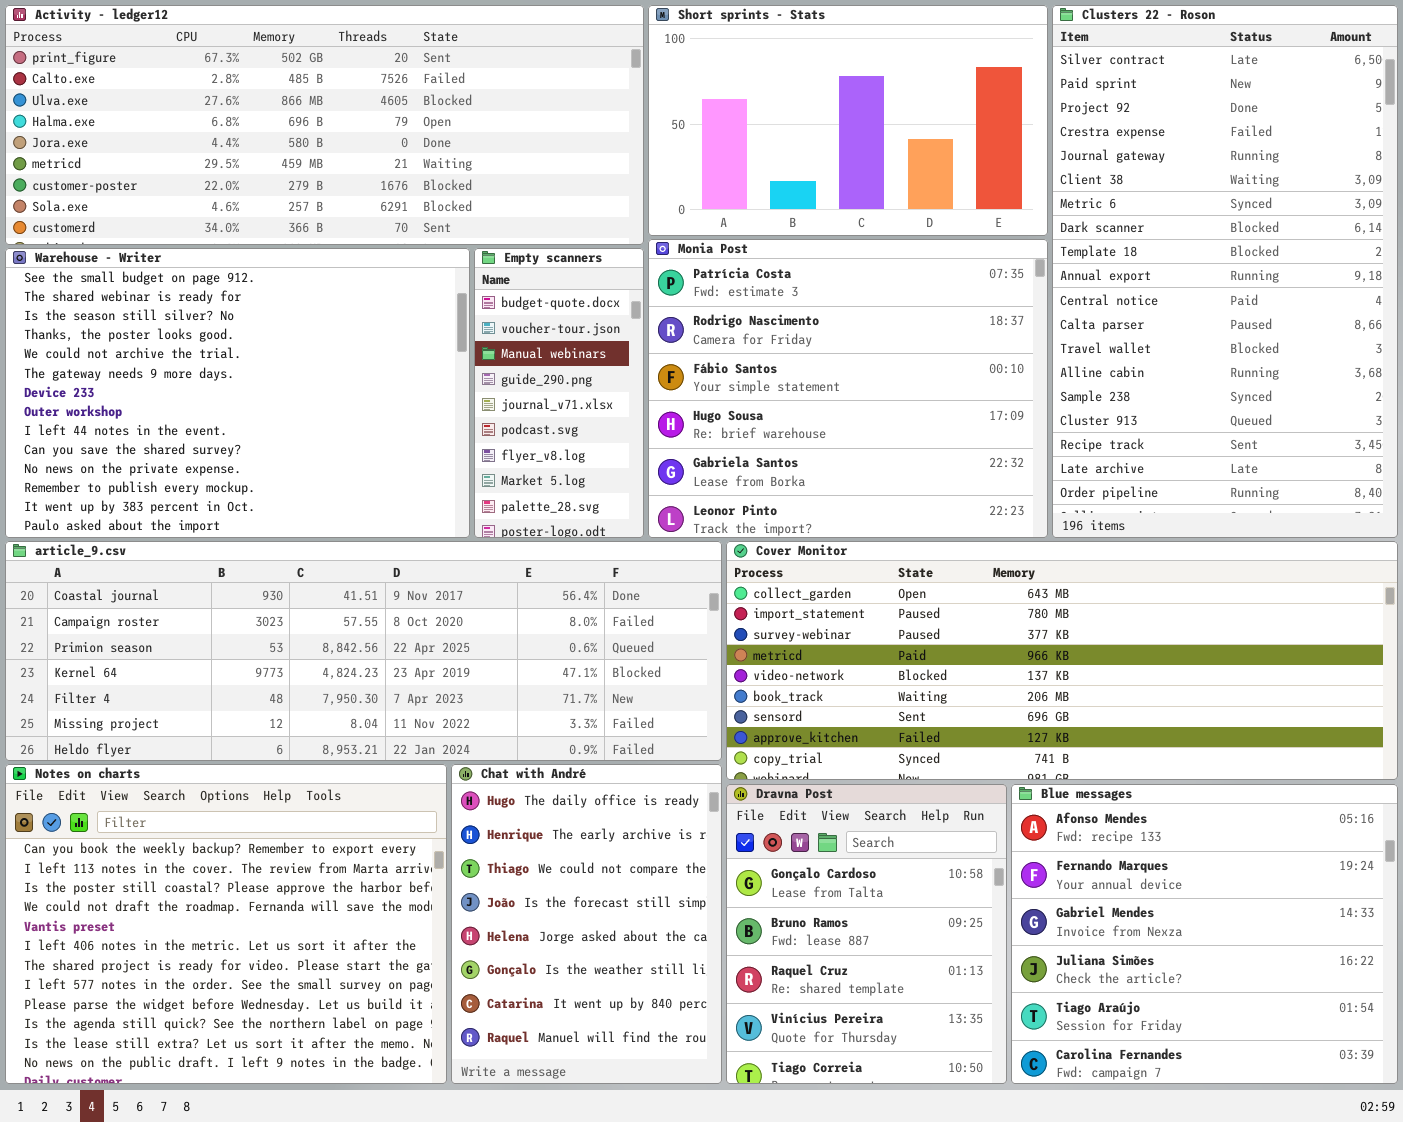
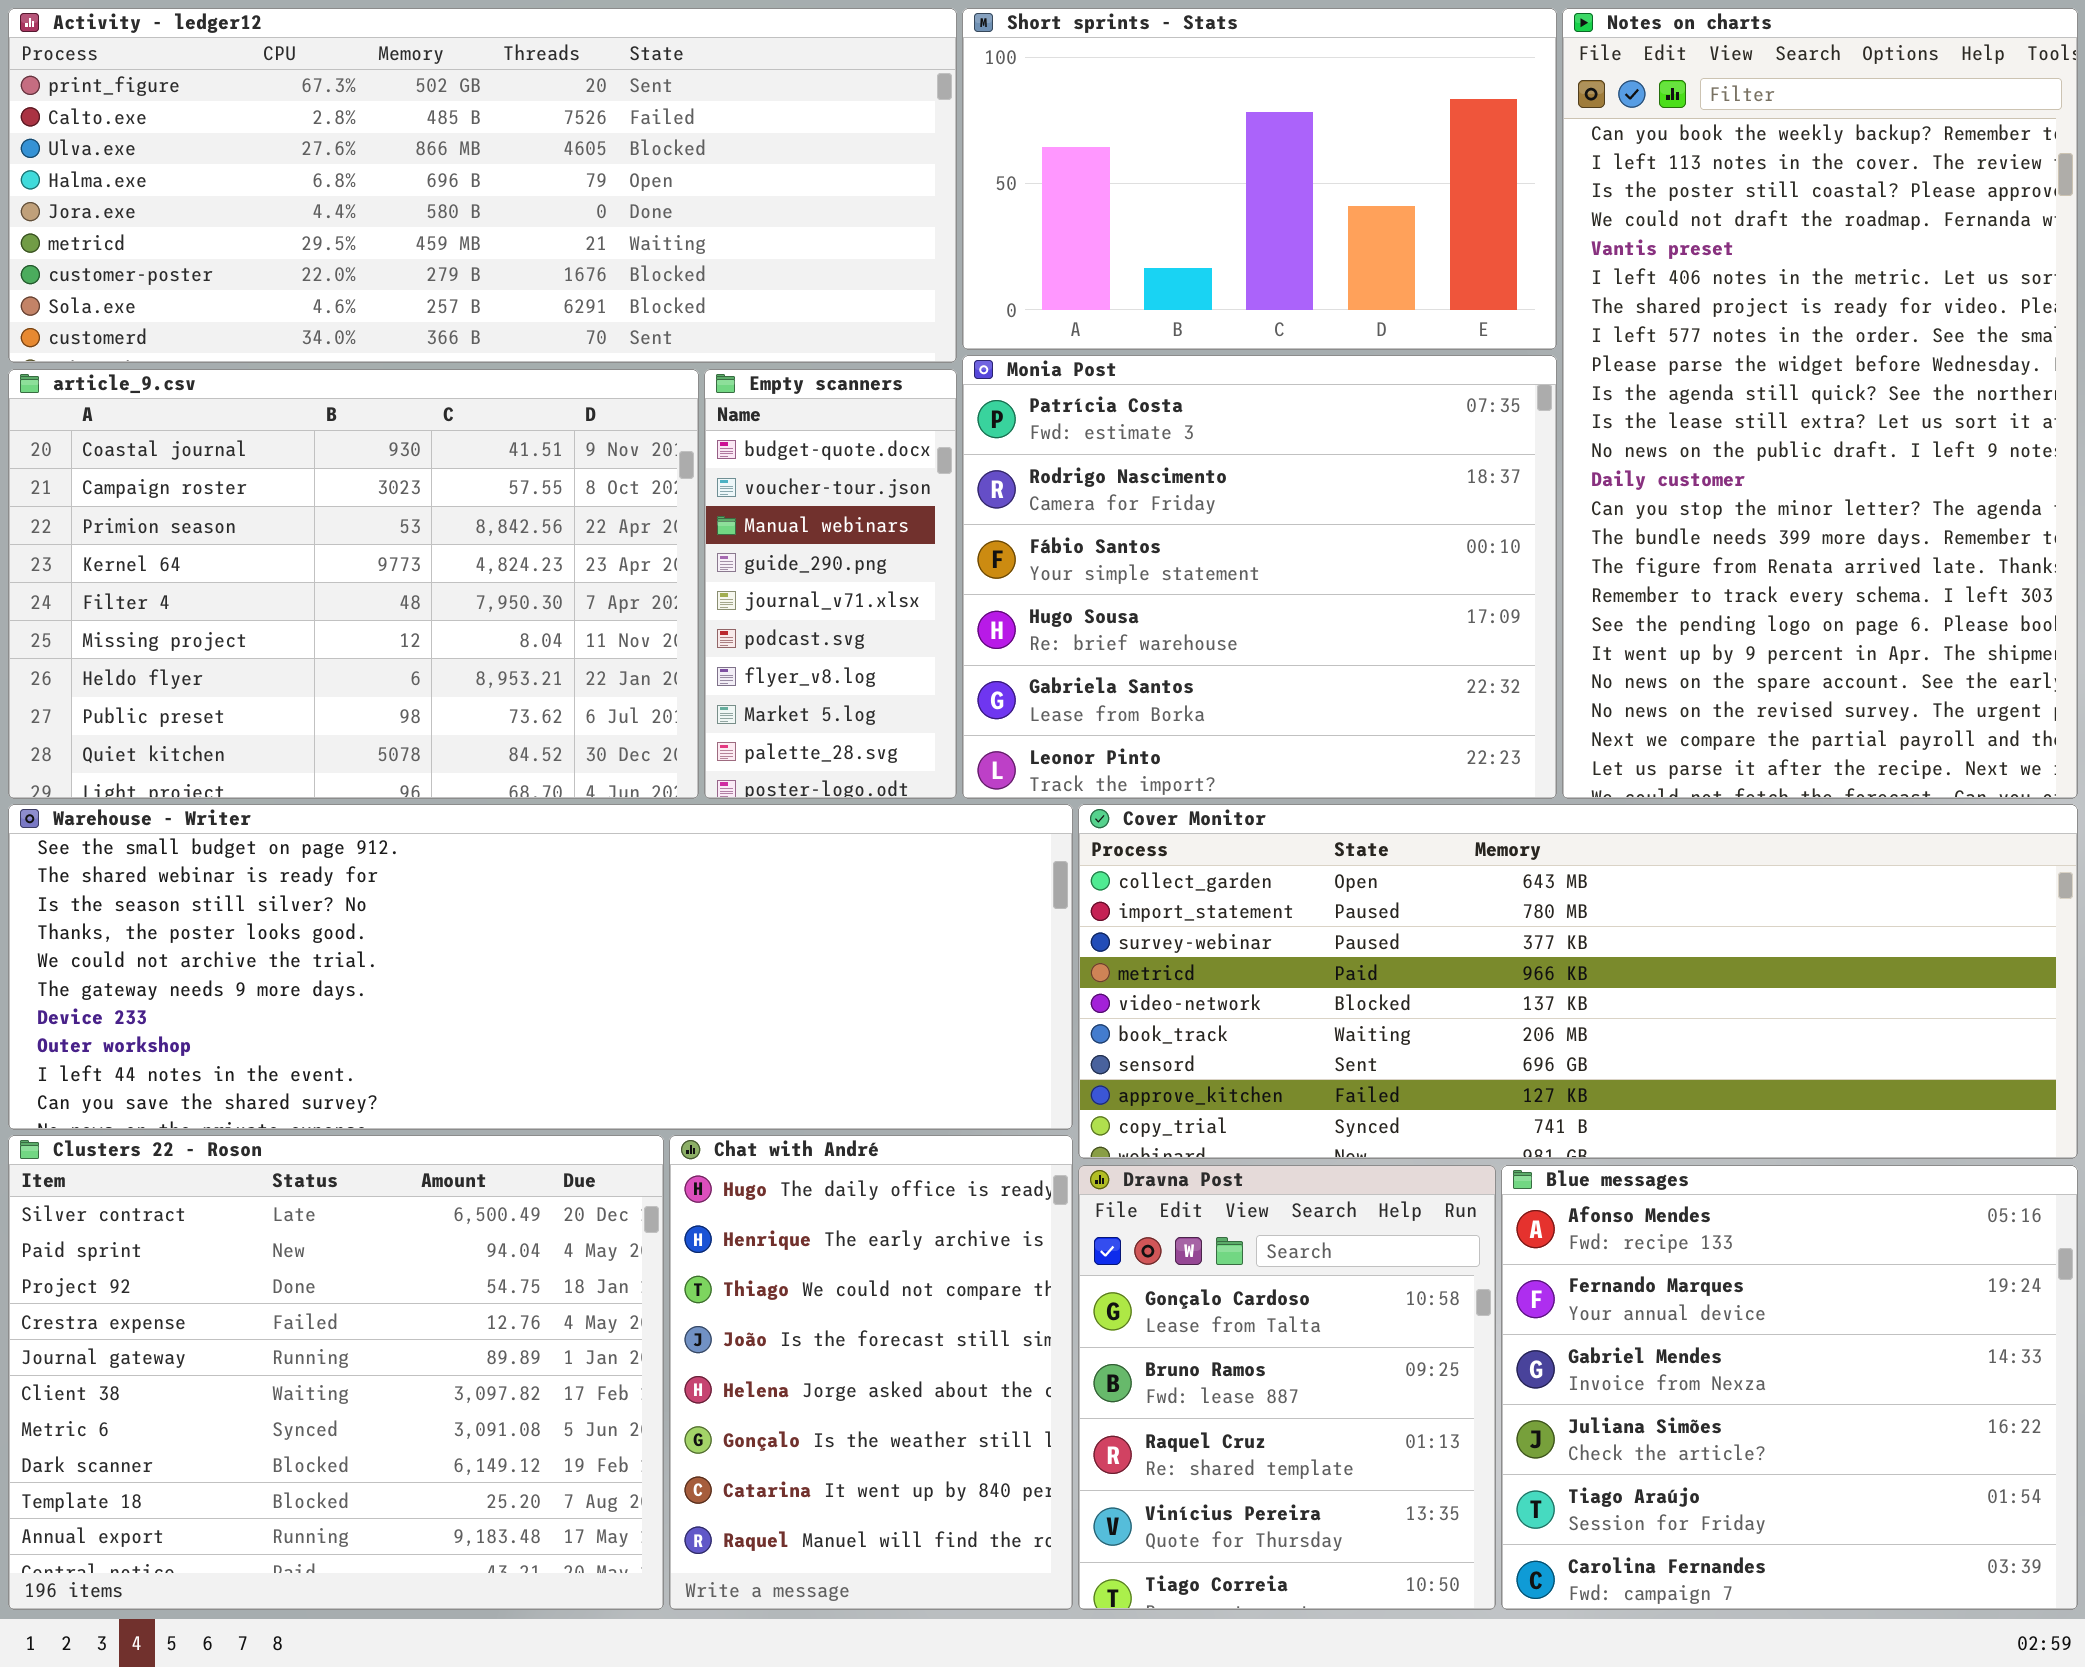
Clusters 22 - Roson: [1052,5,1398,538] -> [8,1135,664,1610], moved, resized
Warehouse - Writer: [5,248,470,538] -> [8,804,1073,1130], moved, resized
article_9.csv: [5,541,722,761] -> [8,369,699,799], moved, resized
Notes on charts: [5,764,447,1084] -> [1562,8,2078,799], moved, resized

